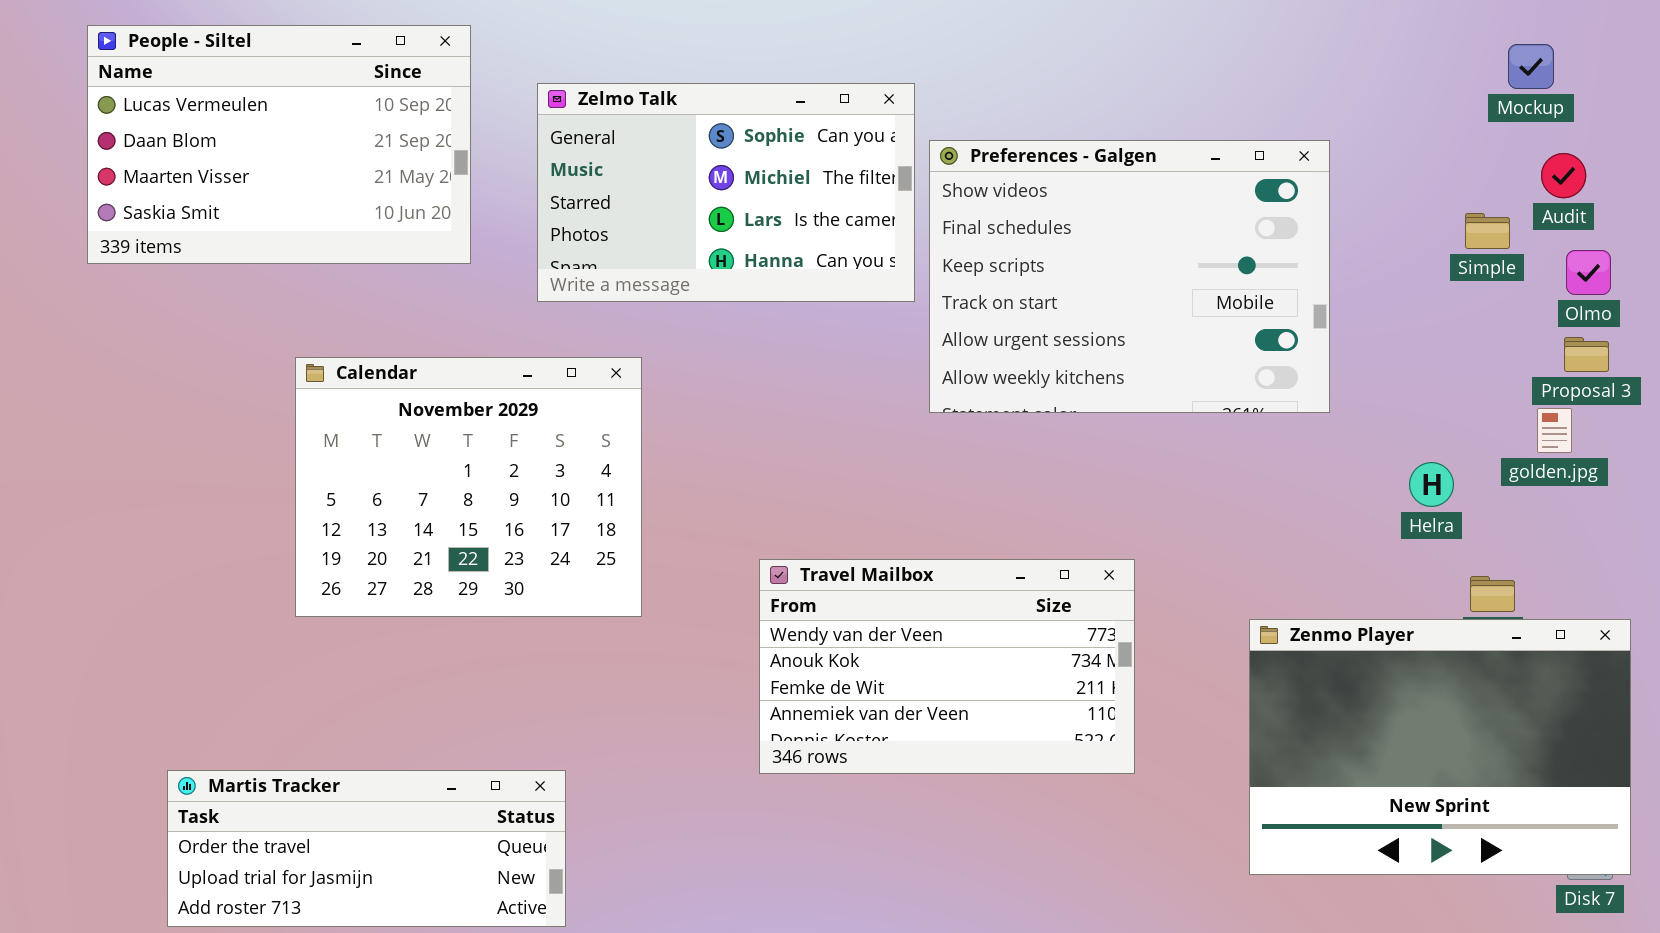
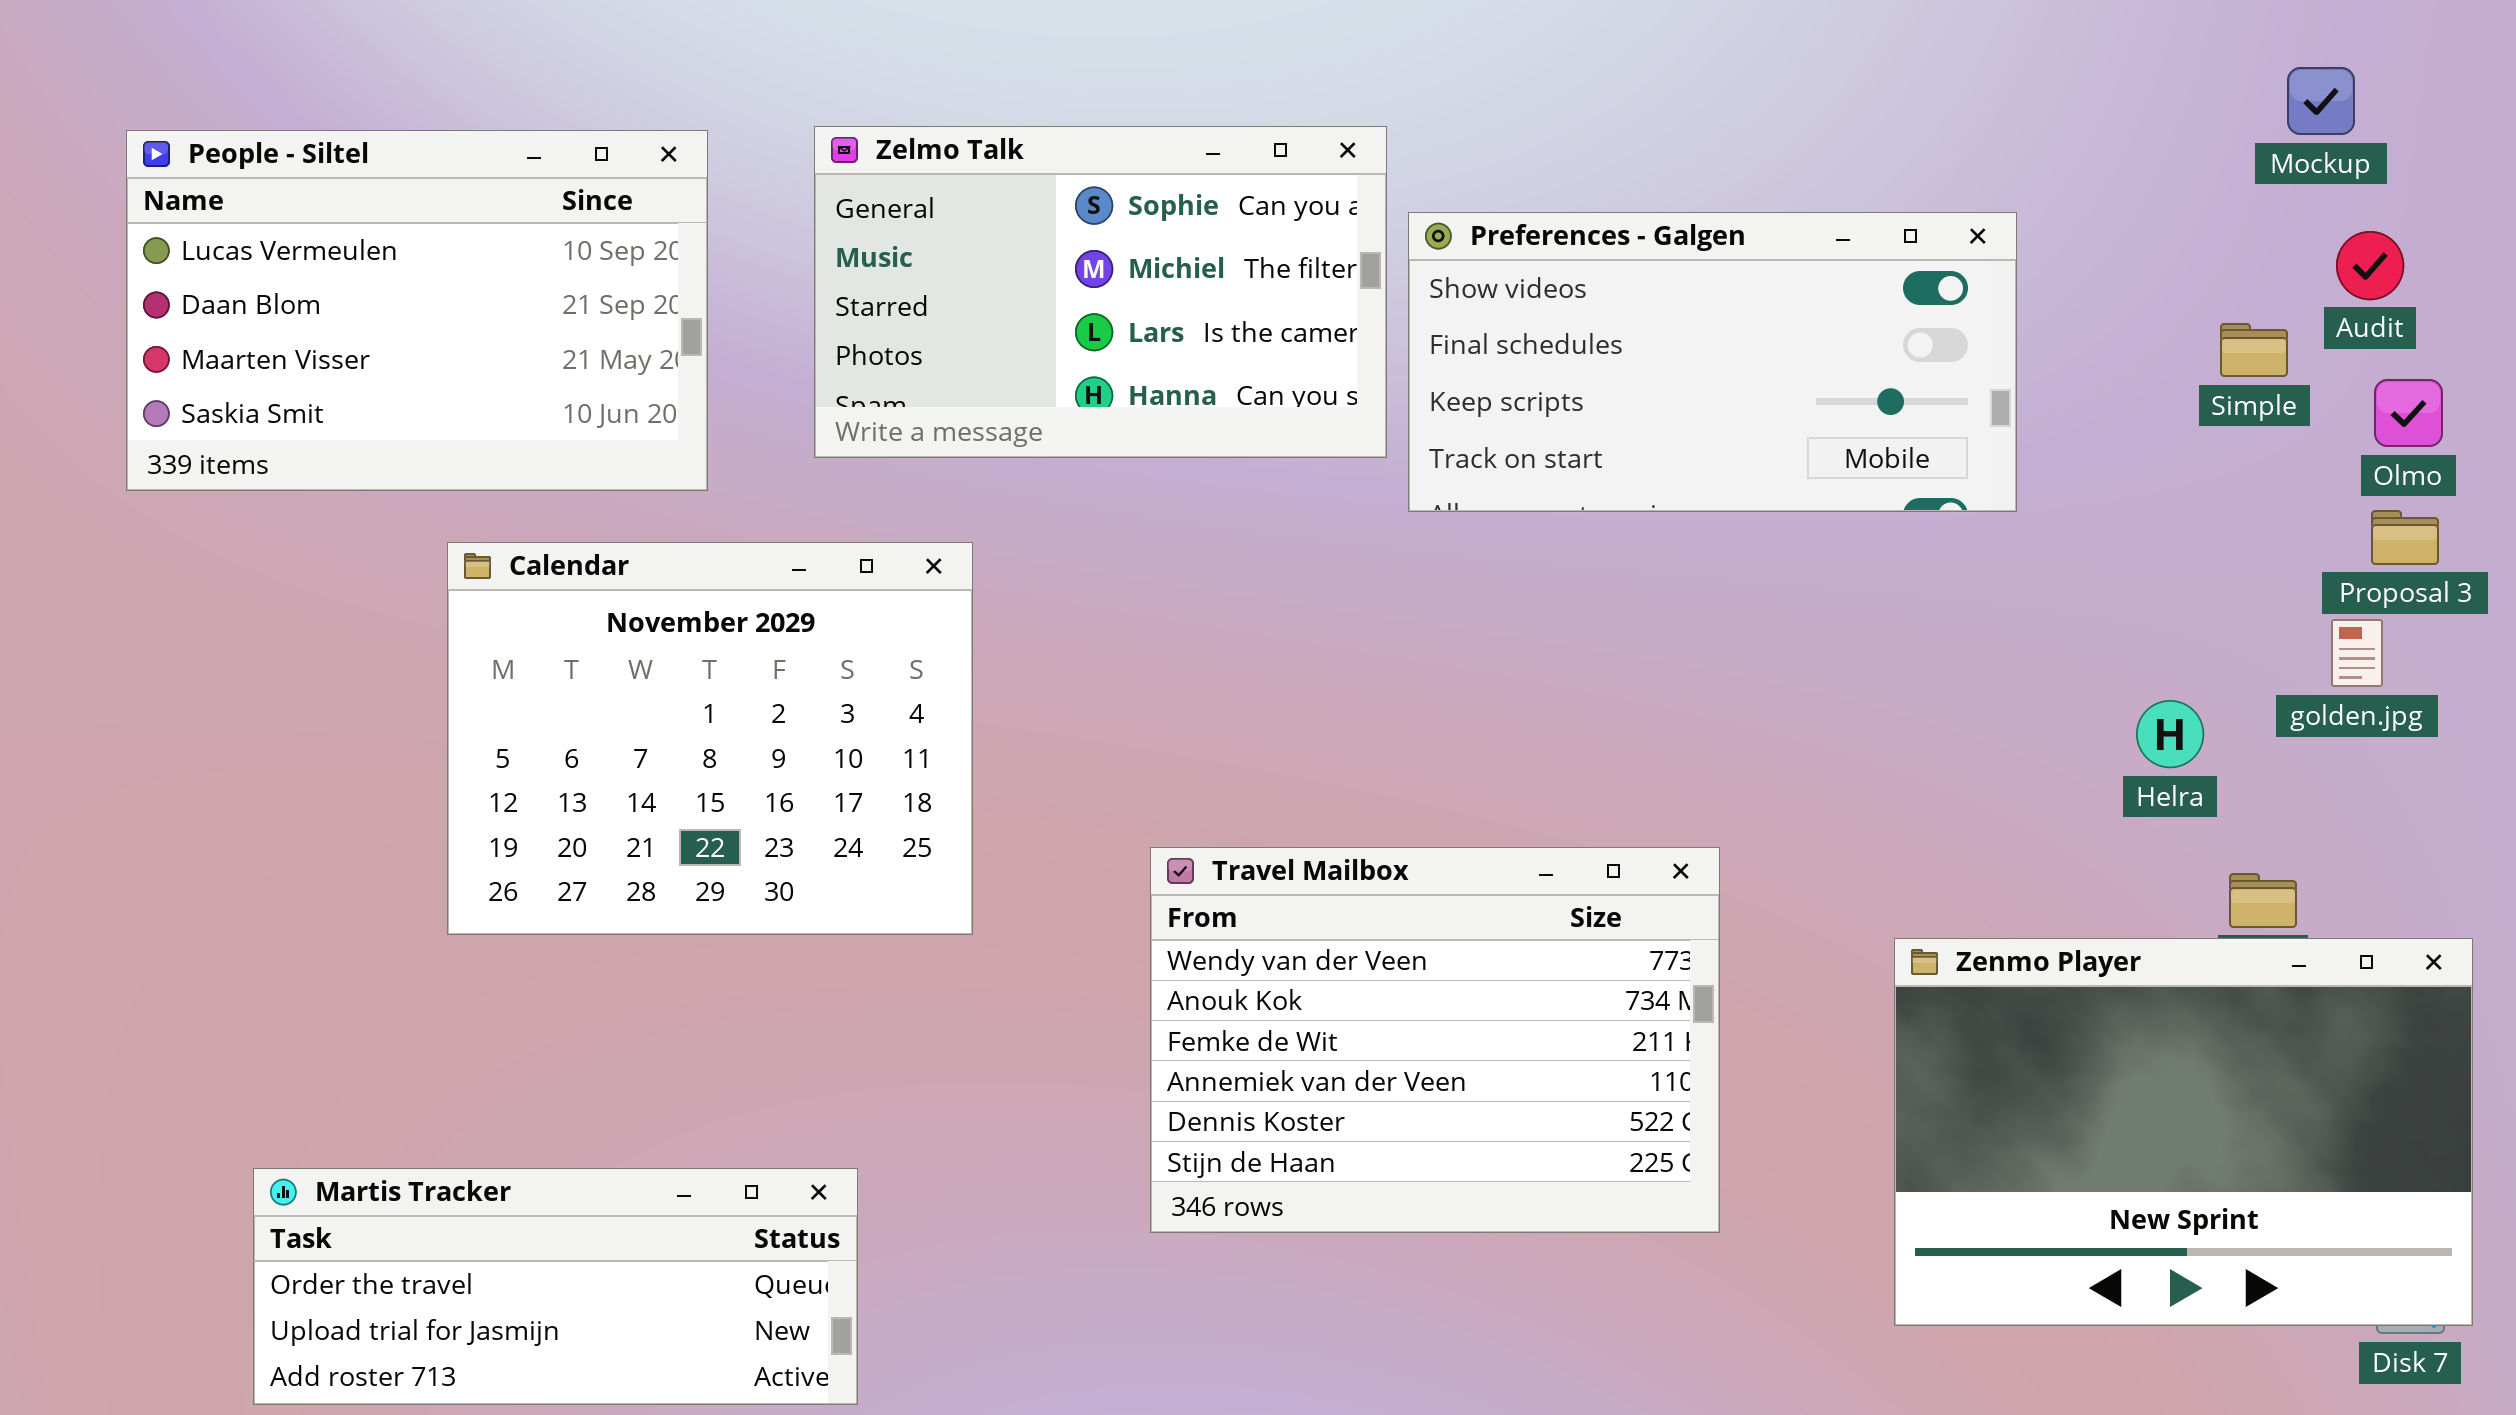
People - Siltel: [87,25,471,264] -> [126,130,708,491], moved
Preferences - Galgen: [929,140,1330,413] -> [1408,212,2017,512], resized
Travel Mailbox: [759,559,1135,774] -> [1150,847,1720,1233], resized

